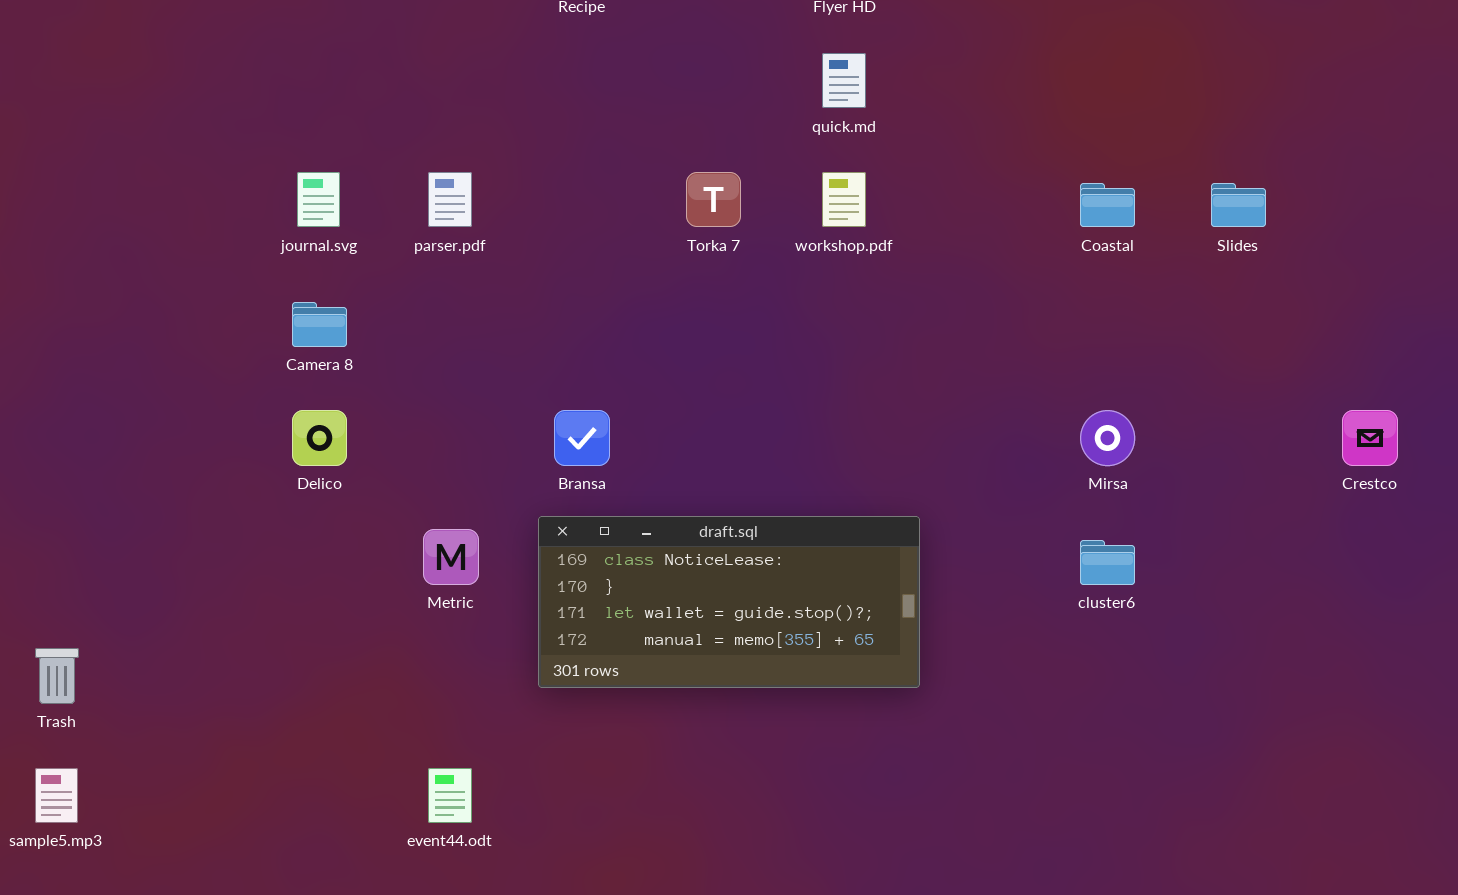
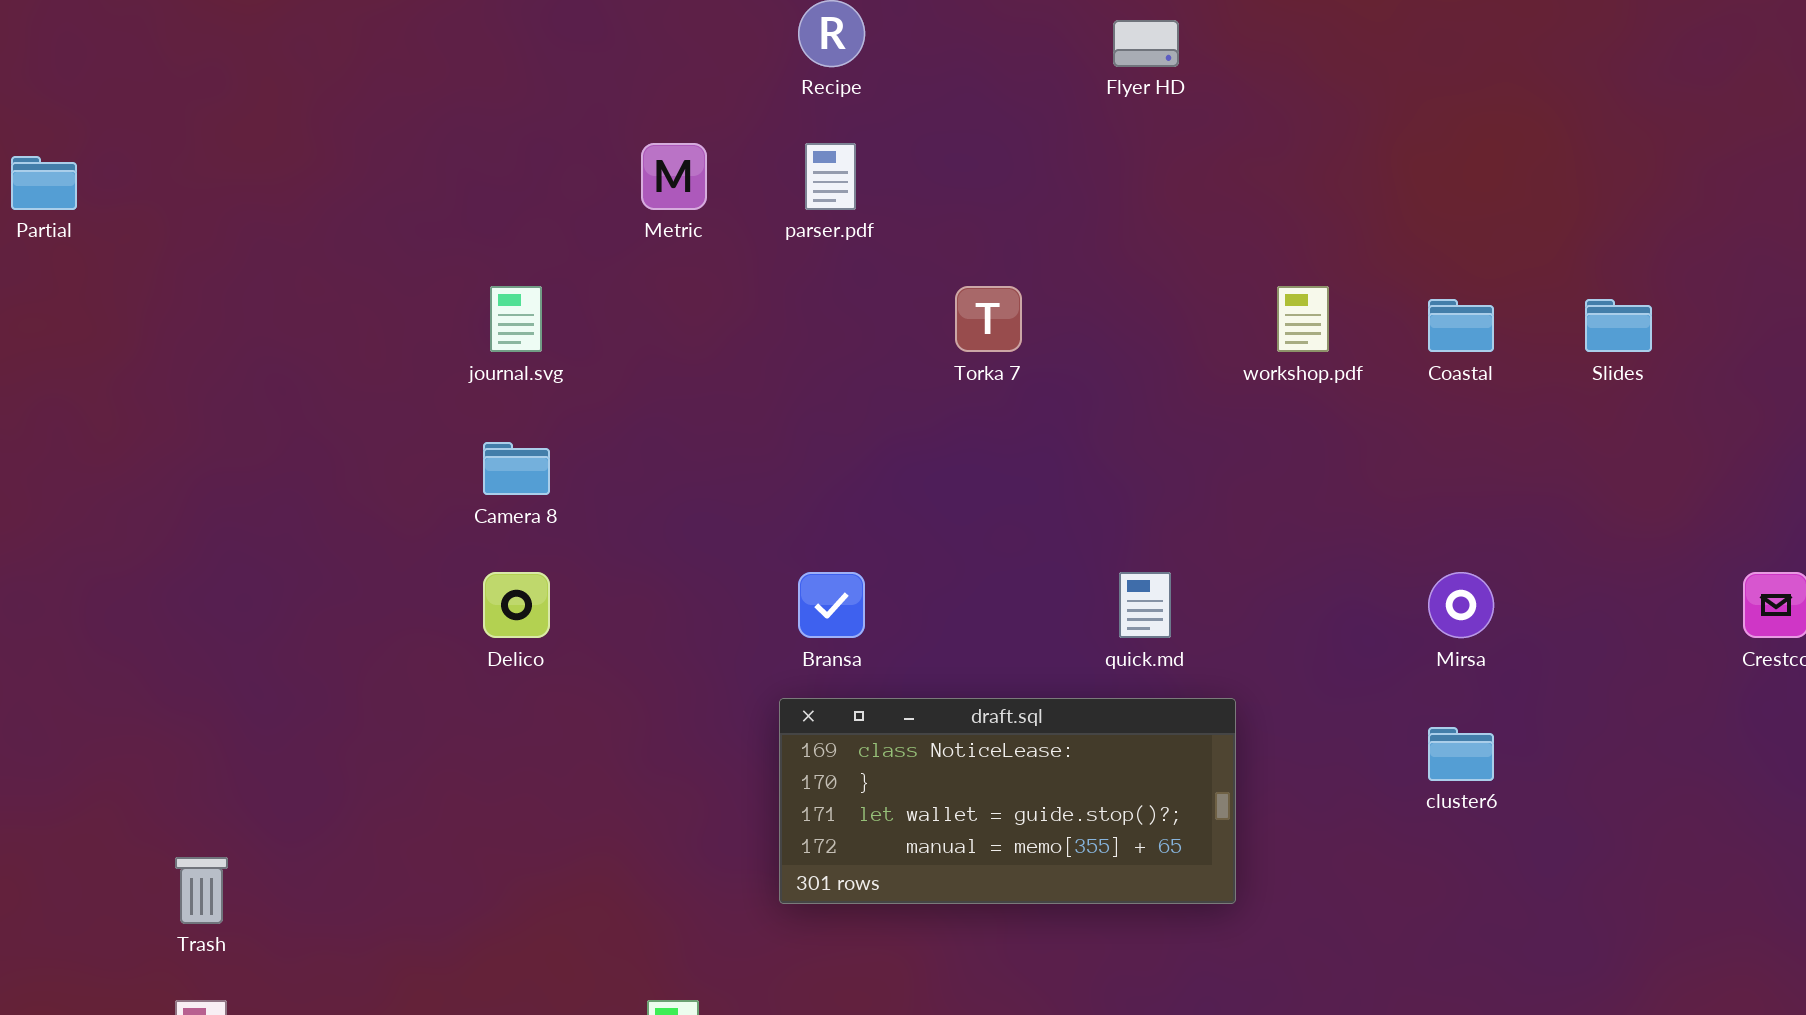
quick.md: [822,53,866,108] -> [1119,572,1171,638], moved
parser.pdf: [428,172,472,227] -> [805,143,856,210], moved
workshop.pdf: [822,172,866,227] -> [1277,286,1329,352], moved
Metric: [423,529,479,585] -> [641,143,707,210], moved

